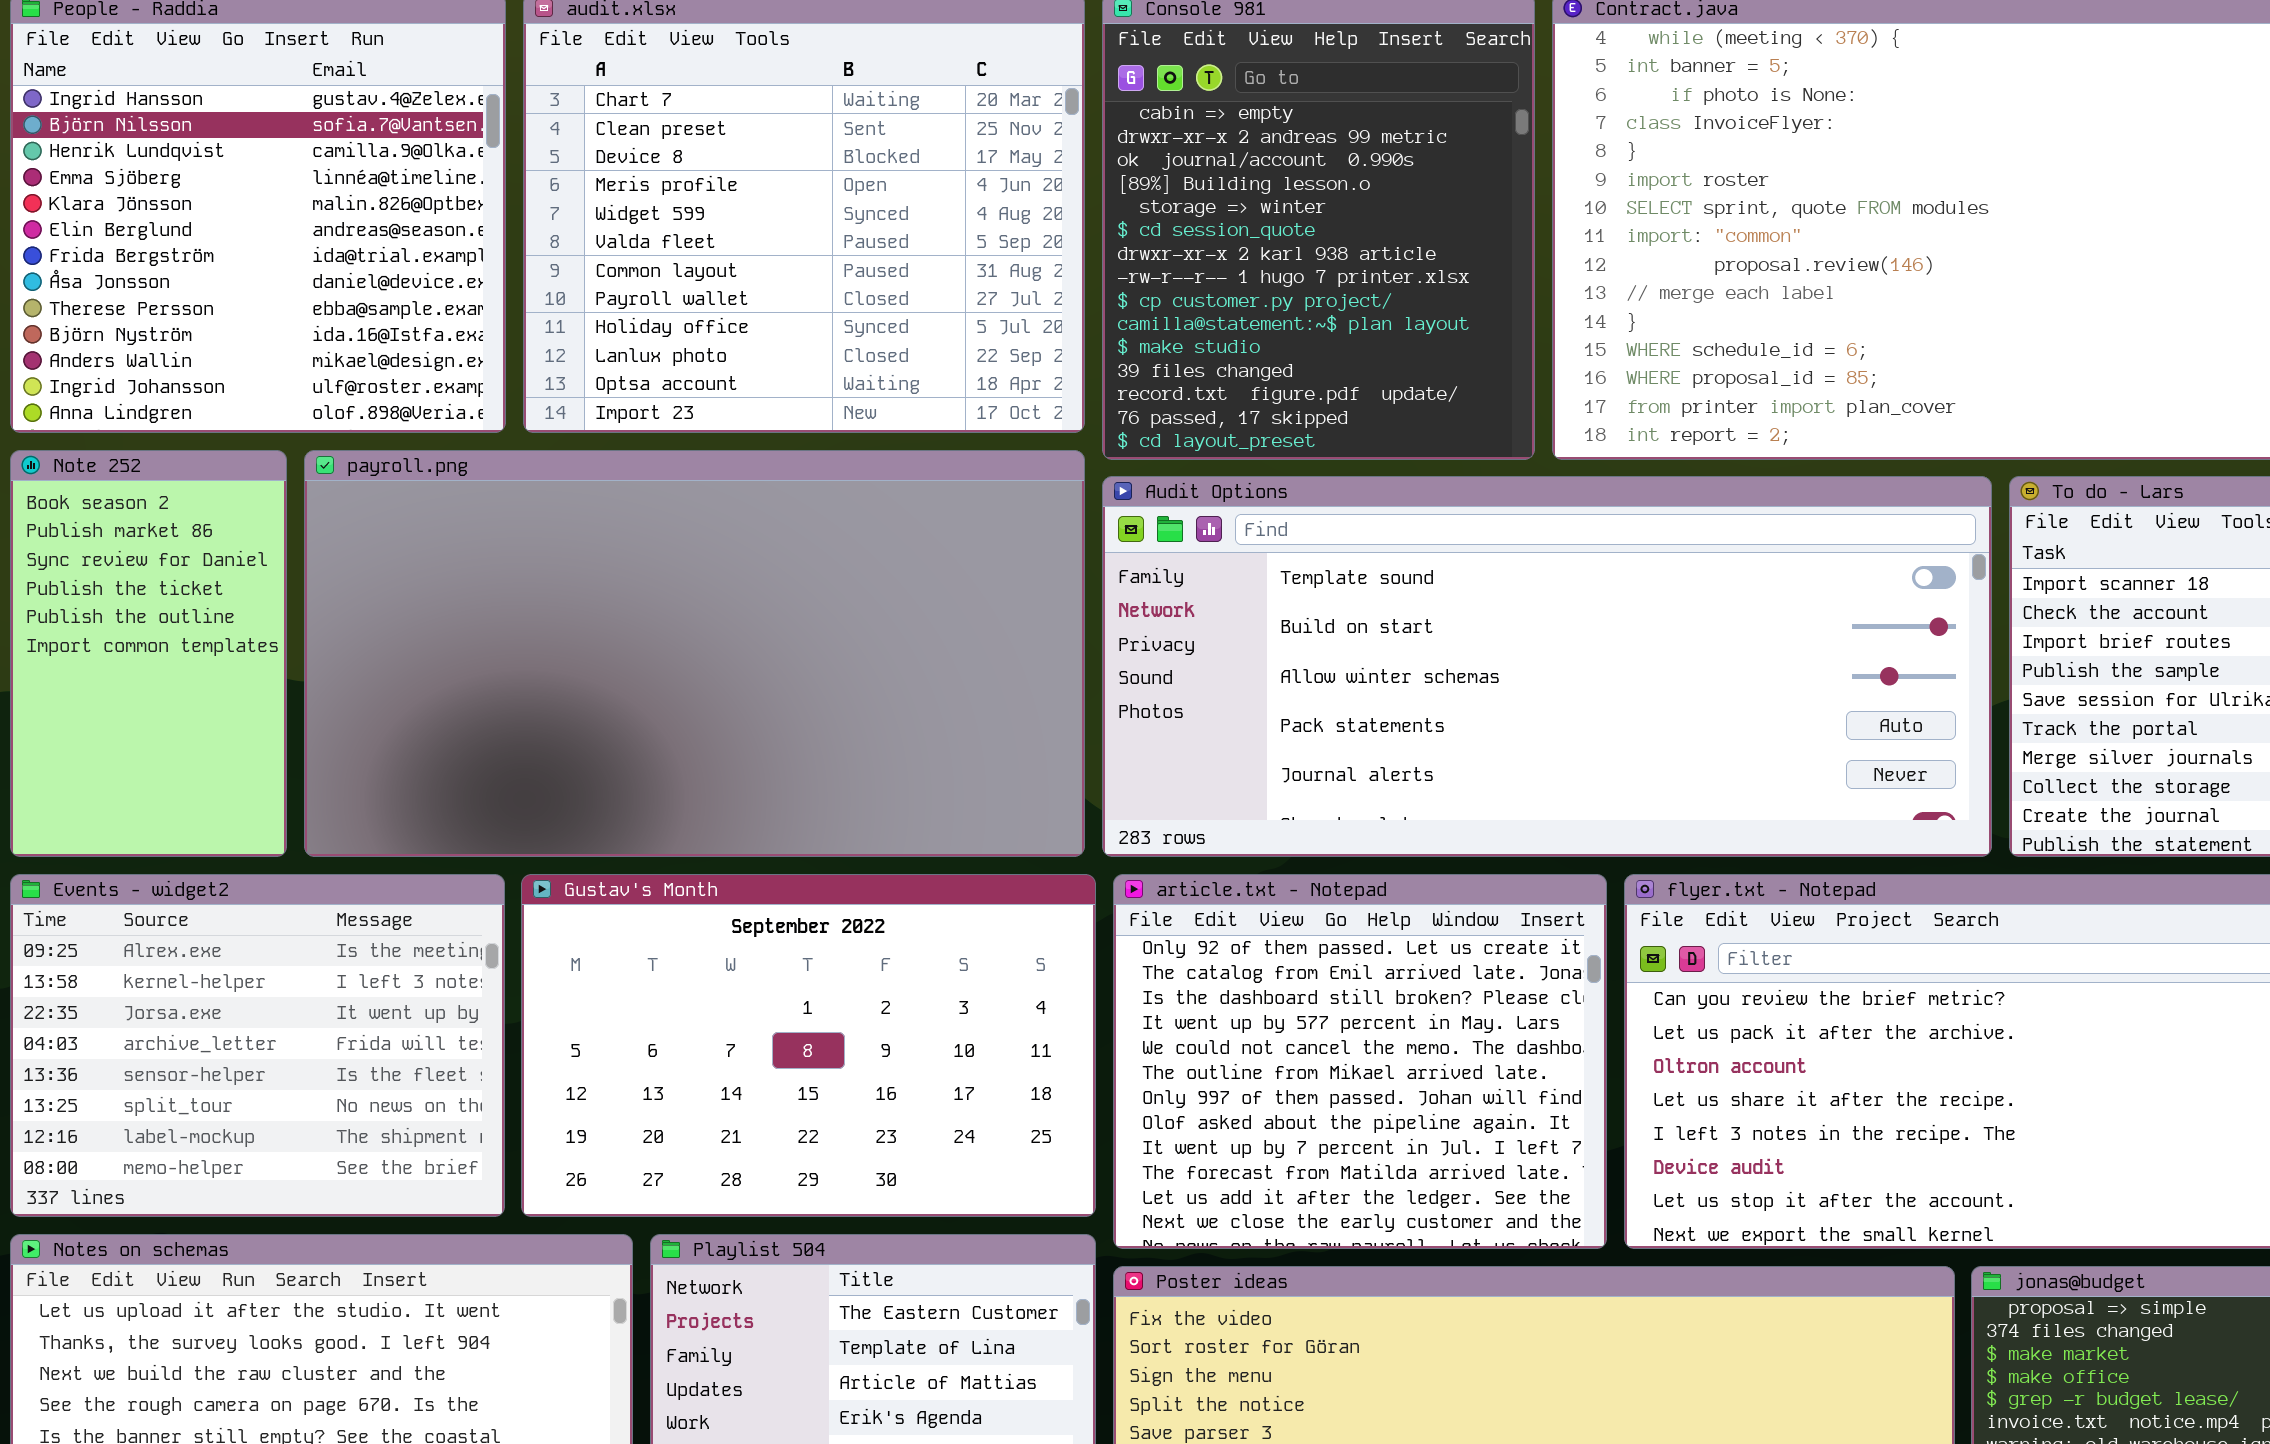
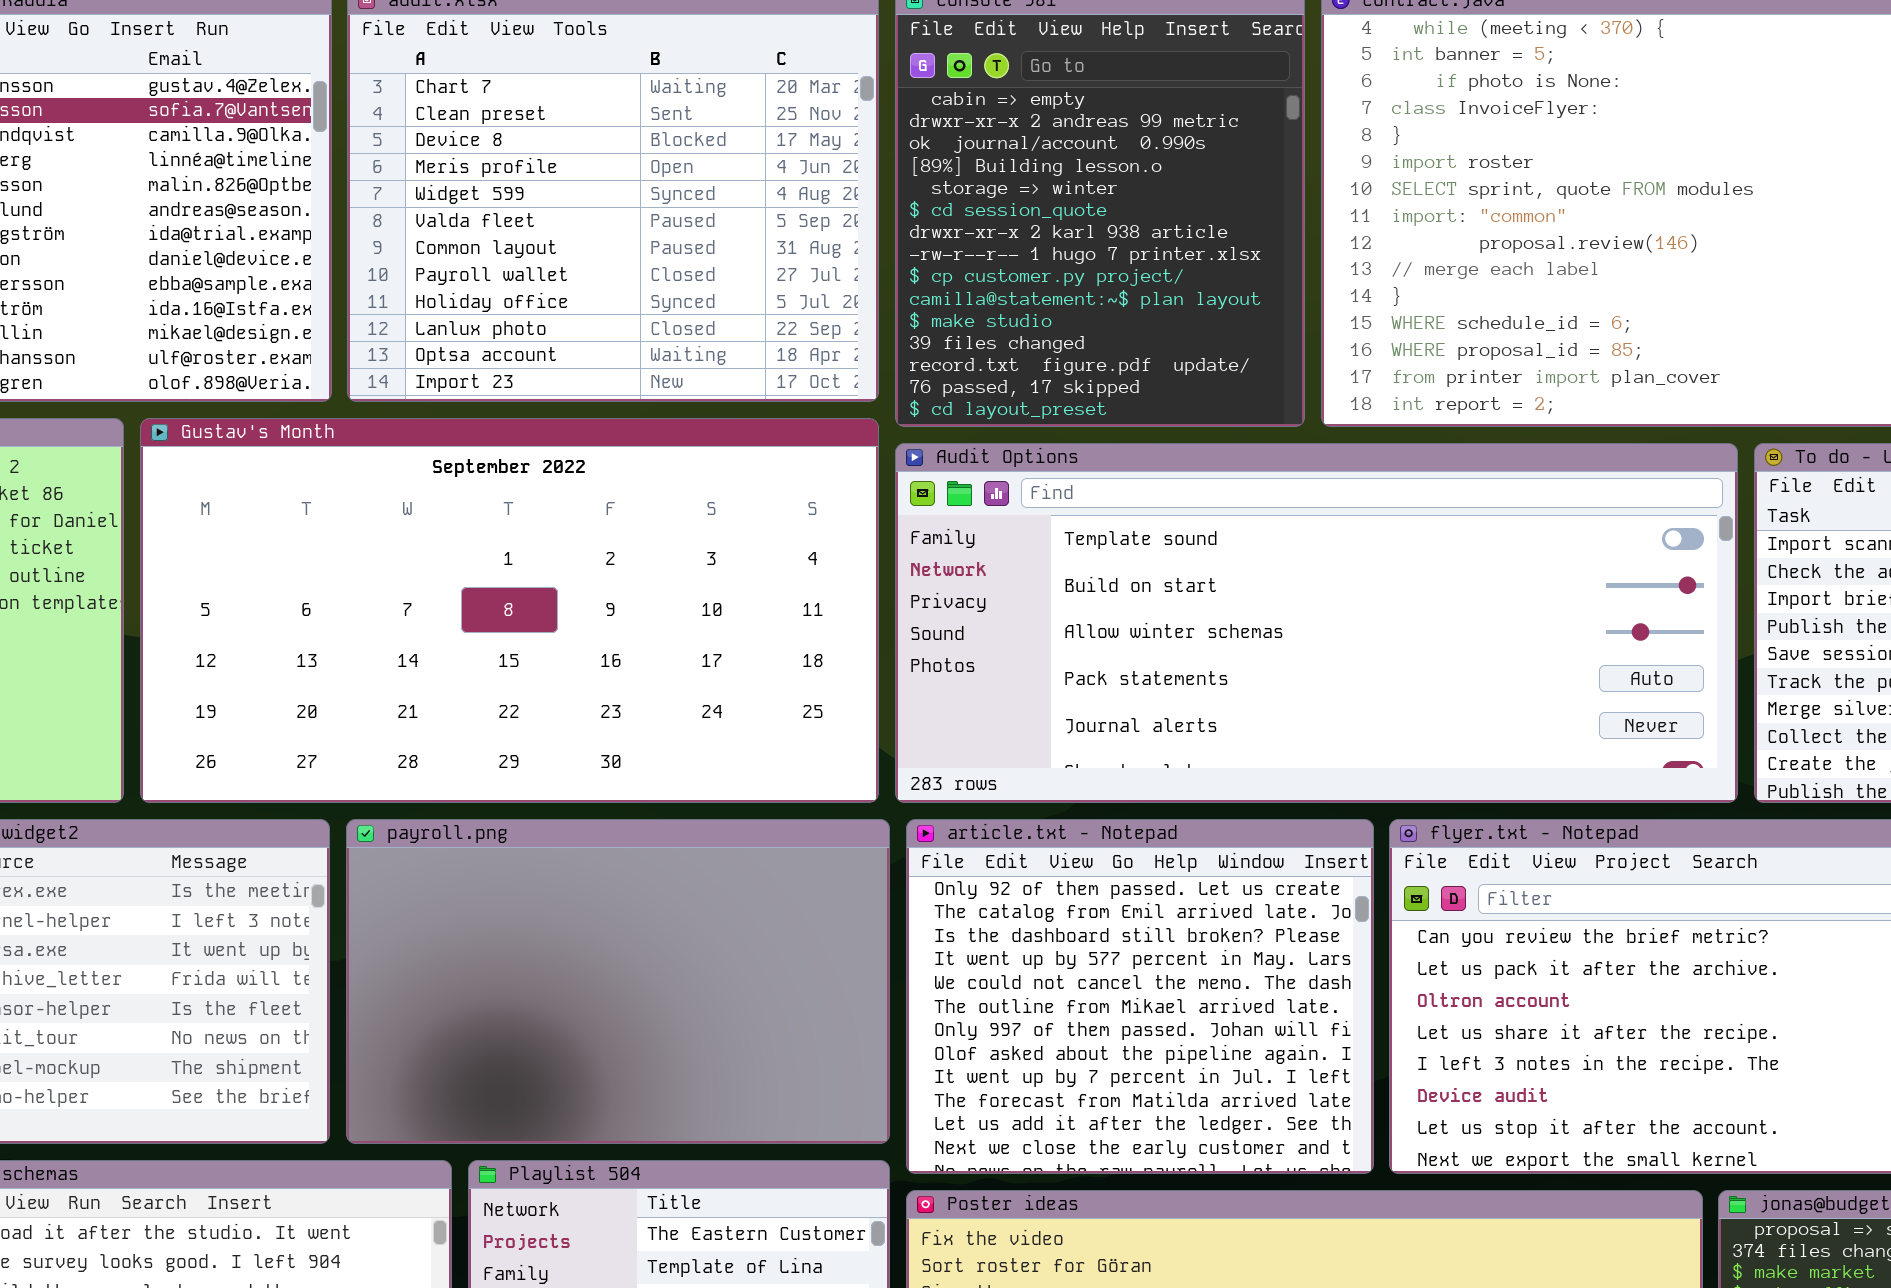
payroll.png: [304,450,1085,857] -> [346,819,890,1144], moved, resized
Gustav's Month: [521,874,1096,1217] -> [140,418,879,803], moved, resized

